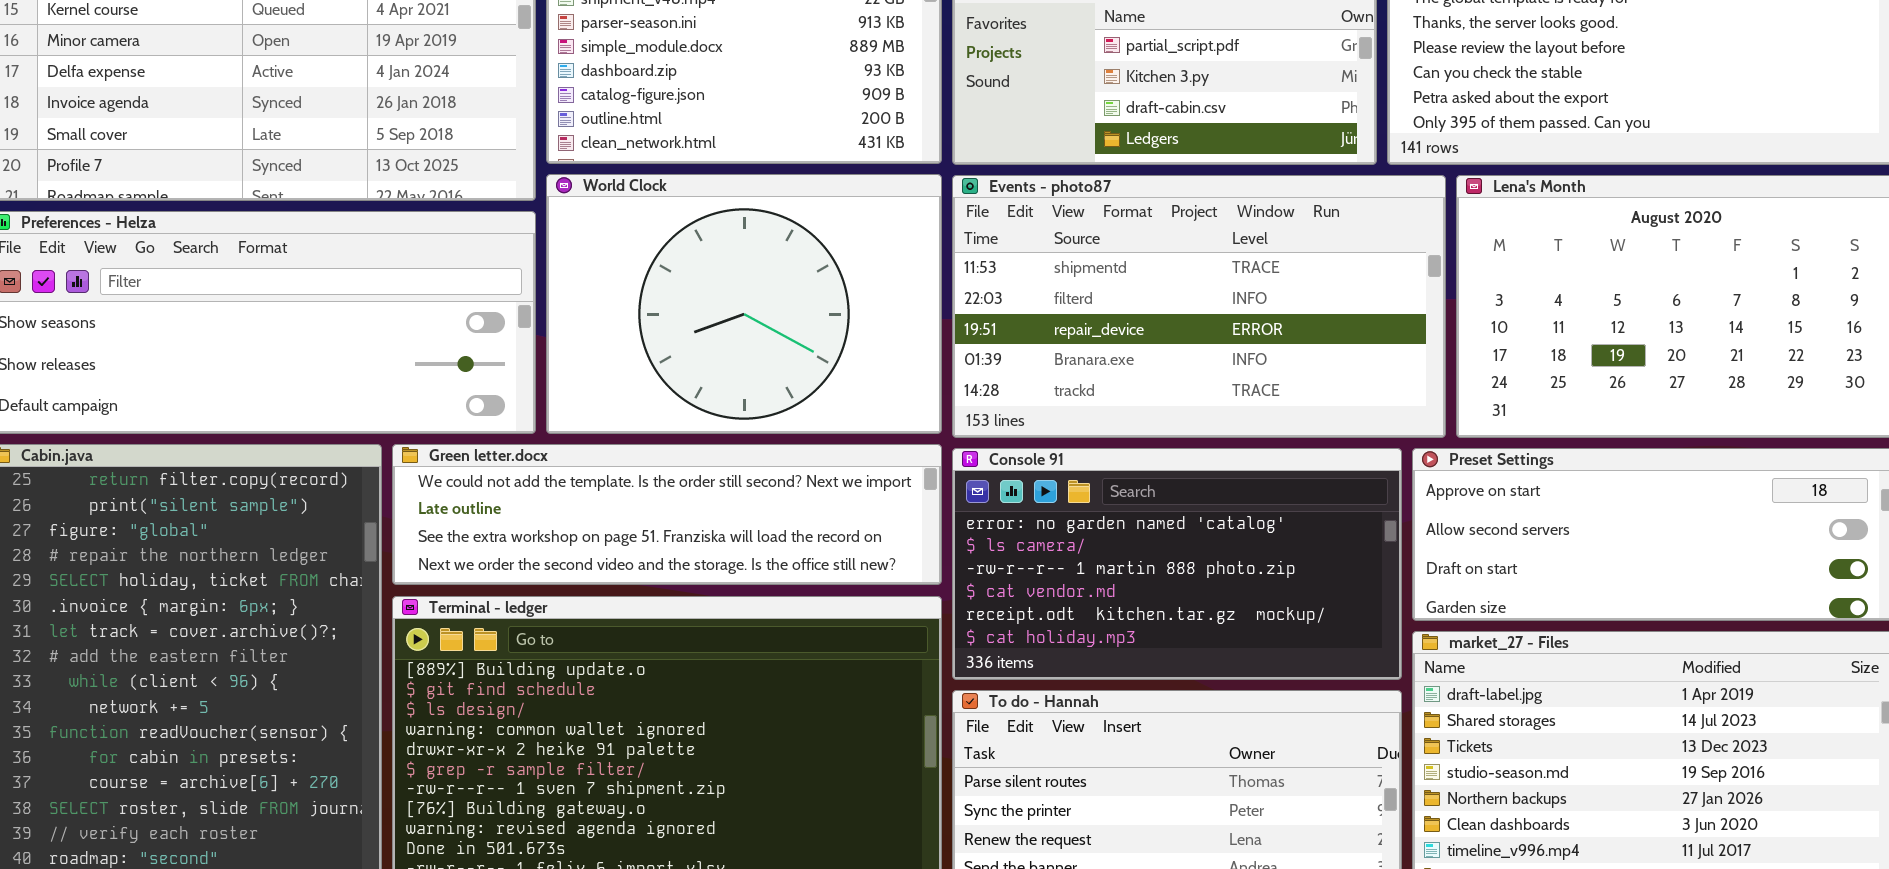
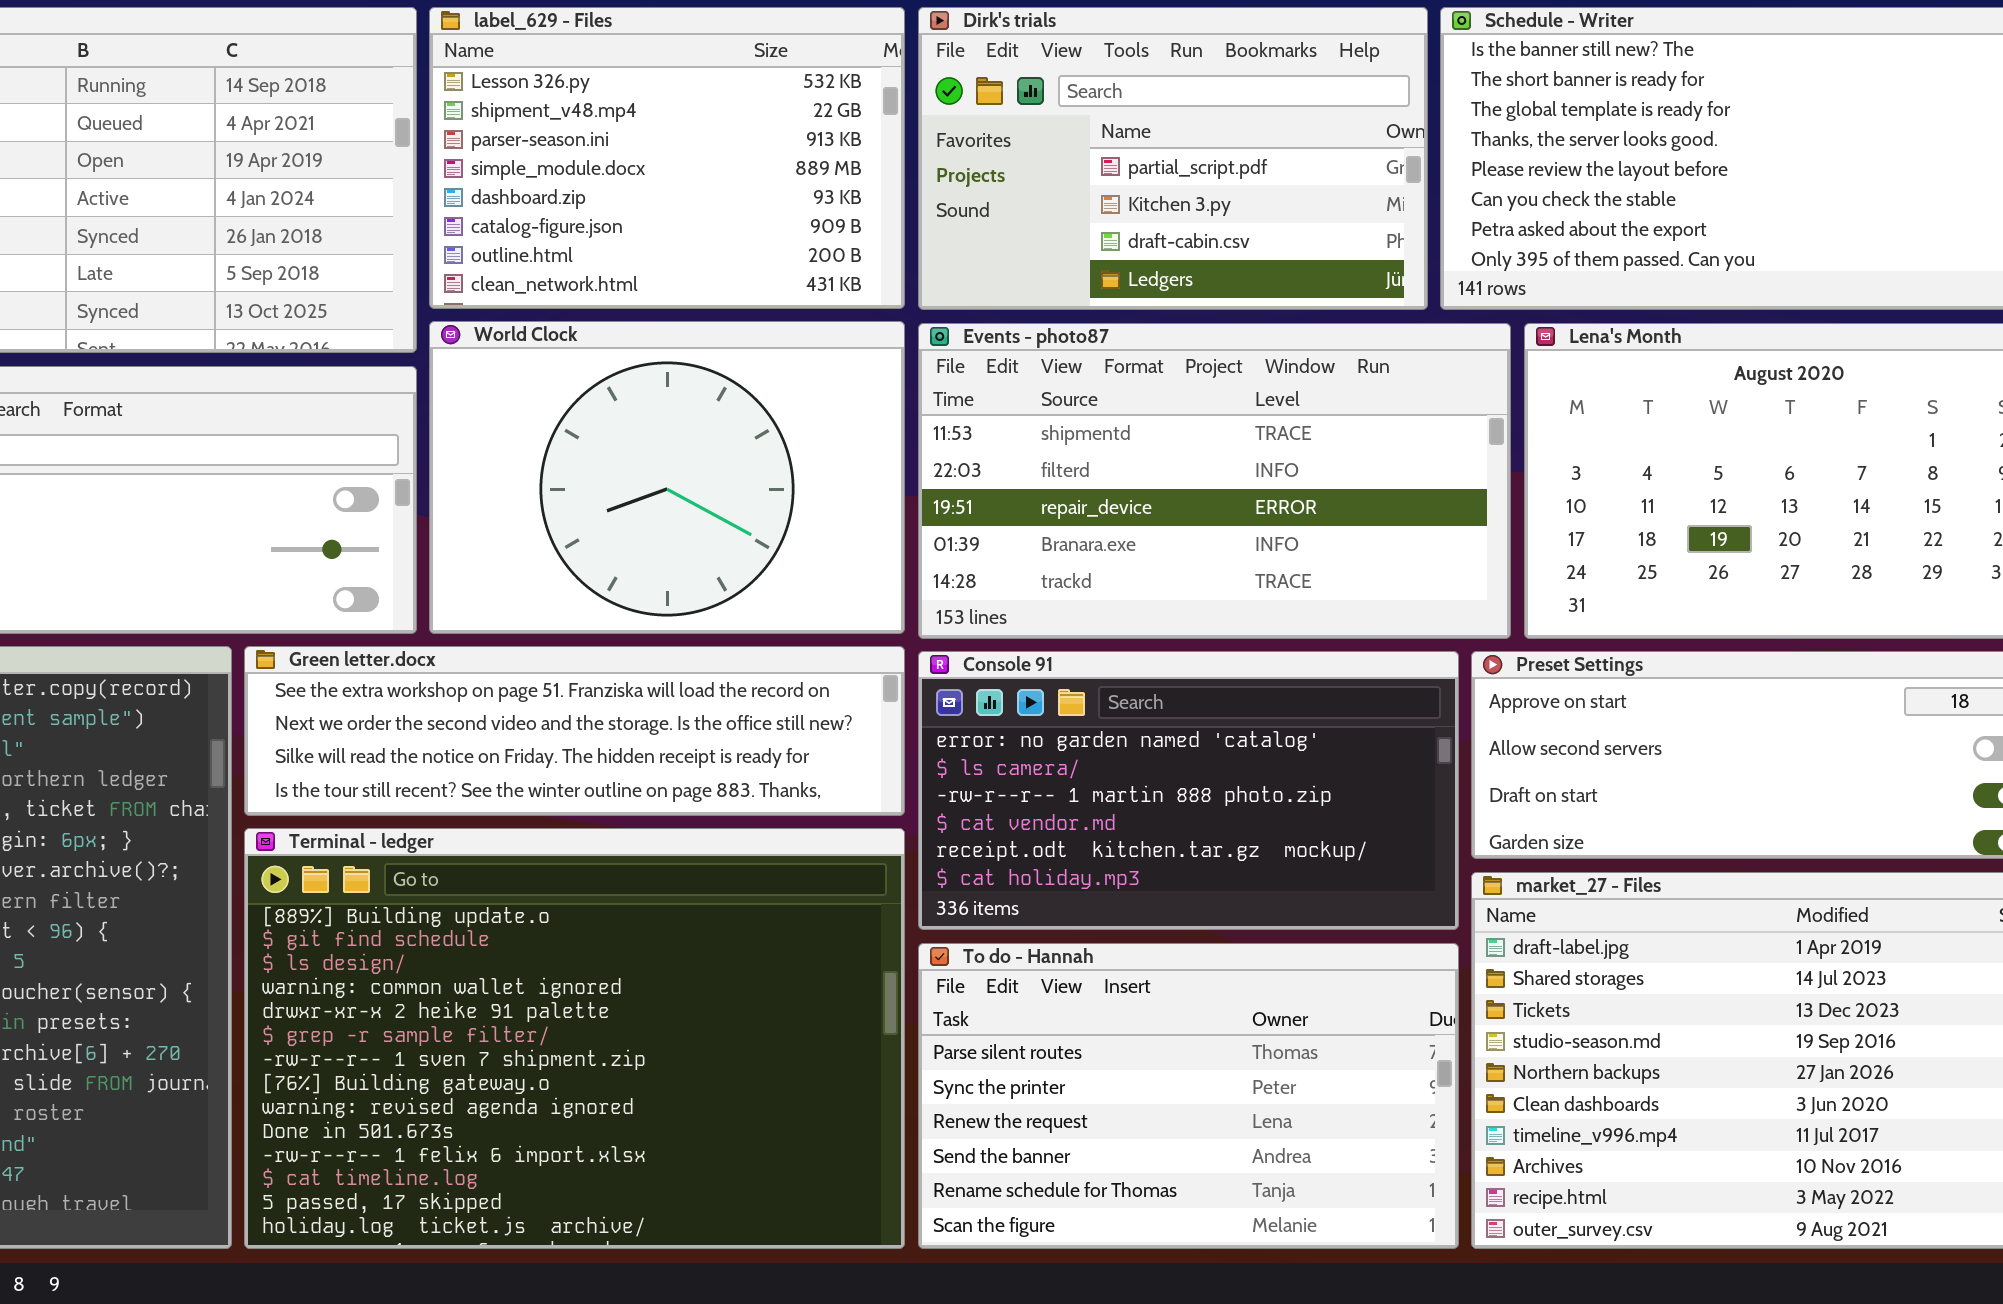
Green letter.docx: [392,444,942,585] -> [244,646,905,816], scrolled down 2 rows

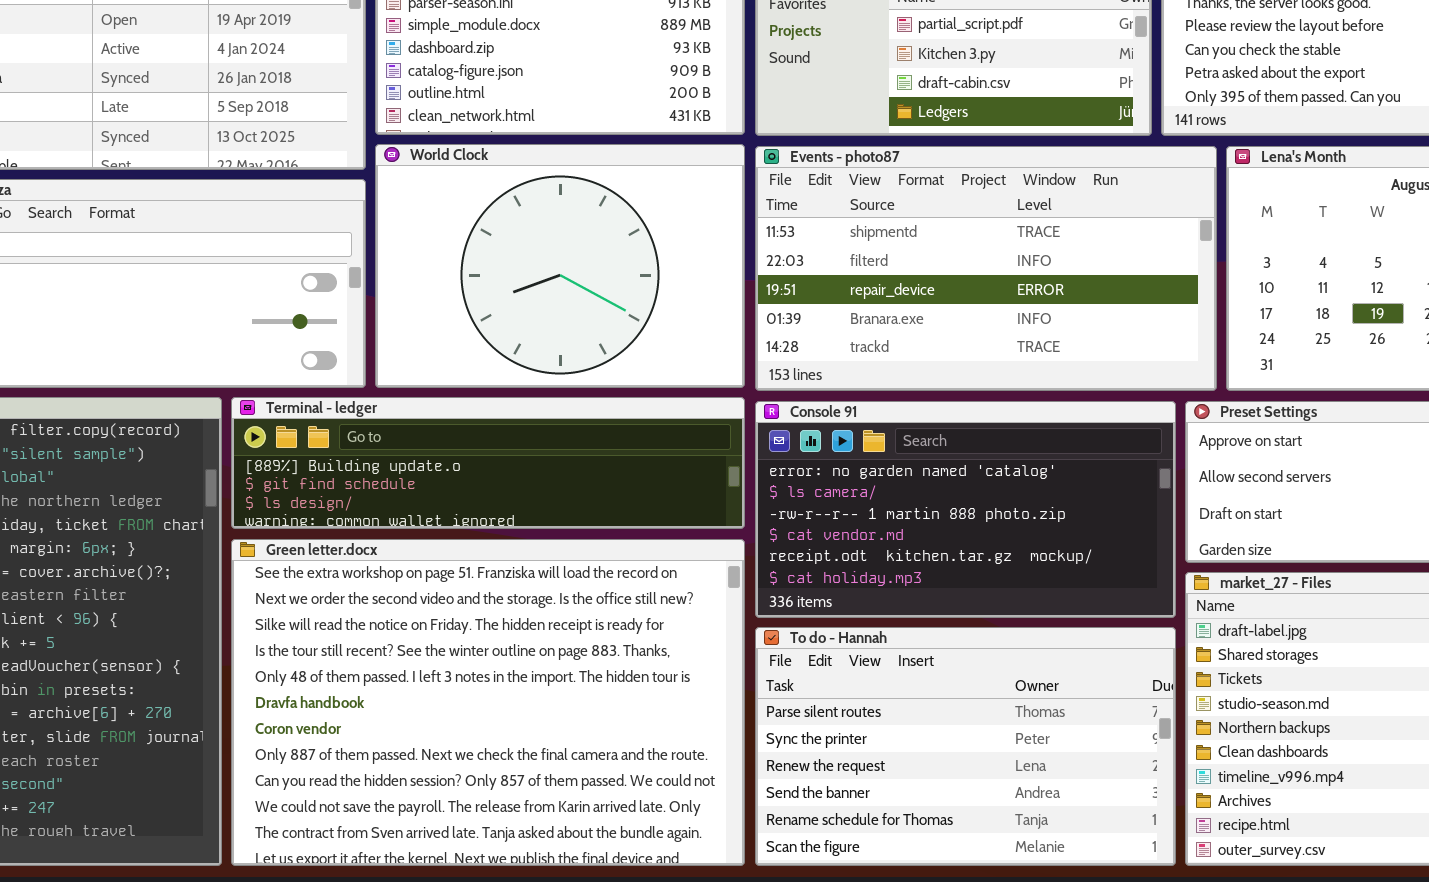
Green letter.docx: [244,646,905,816] -> [231,539,745,866], moved, resized
Terminal - ledger: [244,828,905,1249] -> [231,397,745,529], moved, resized

